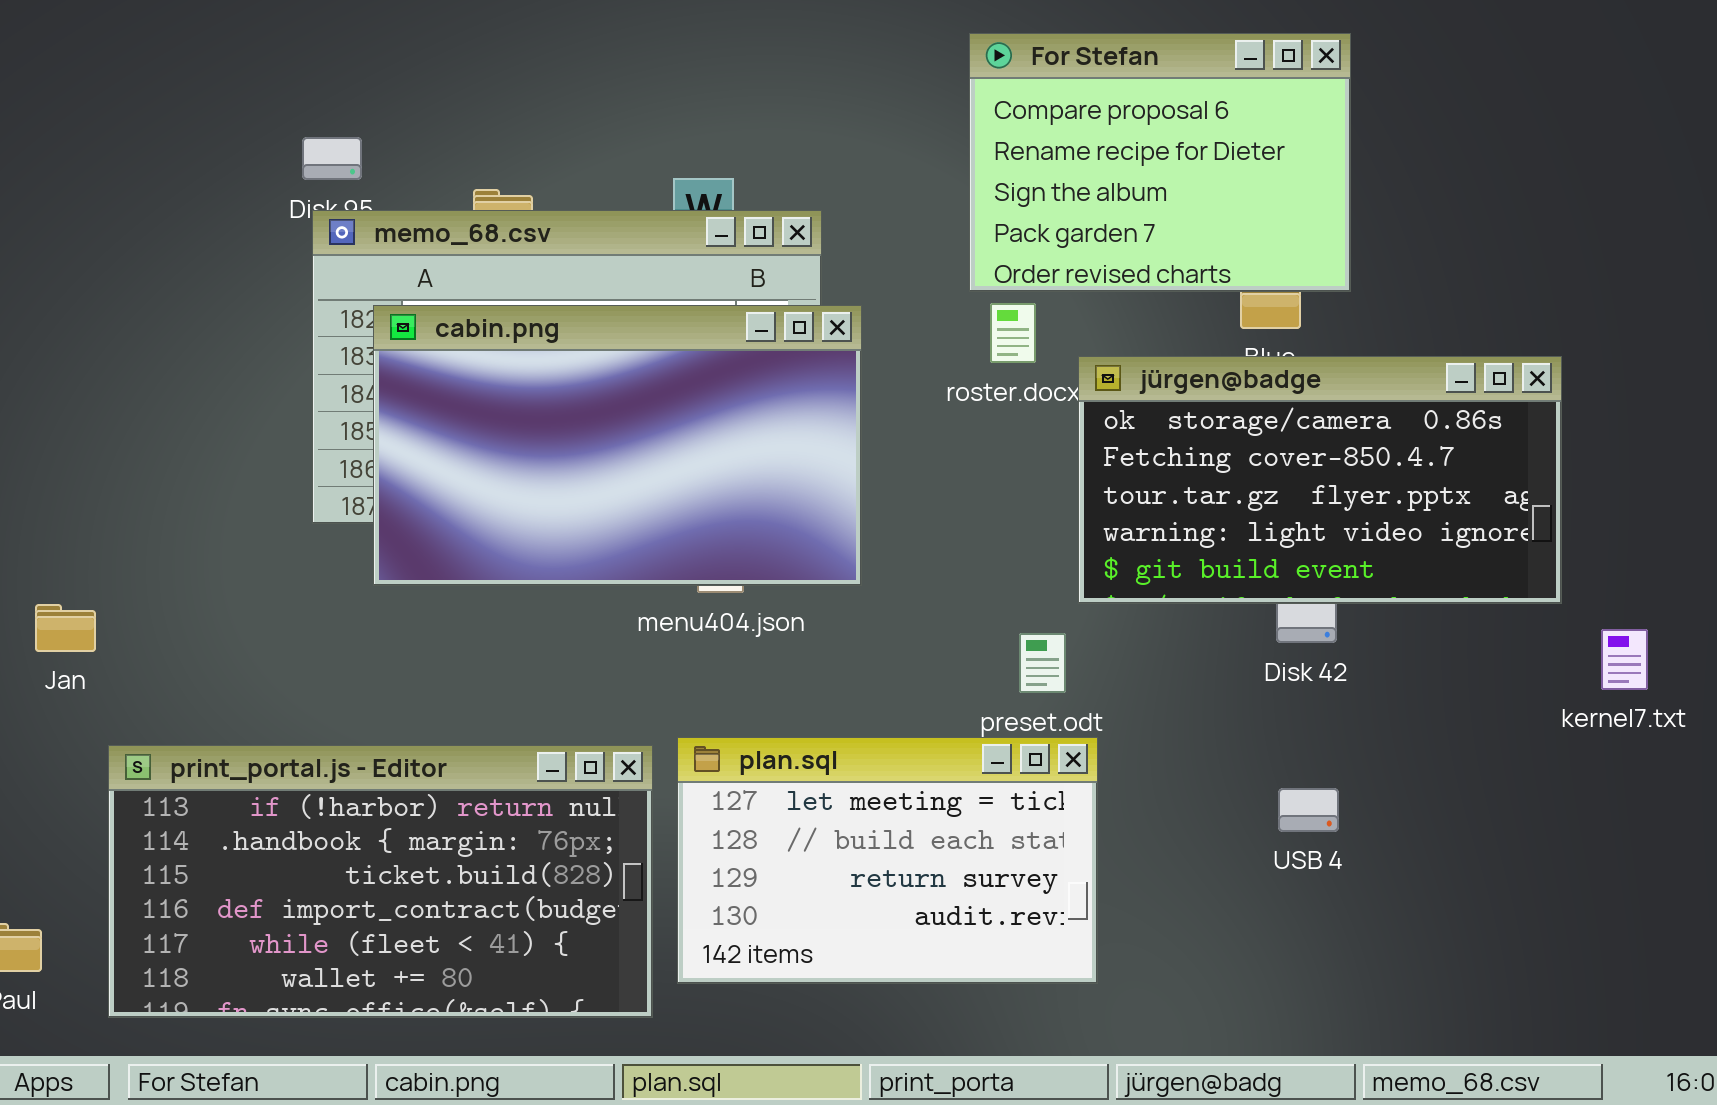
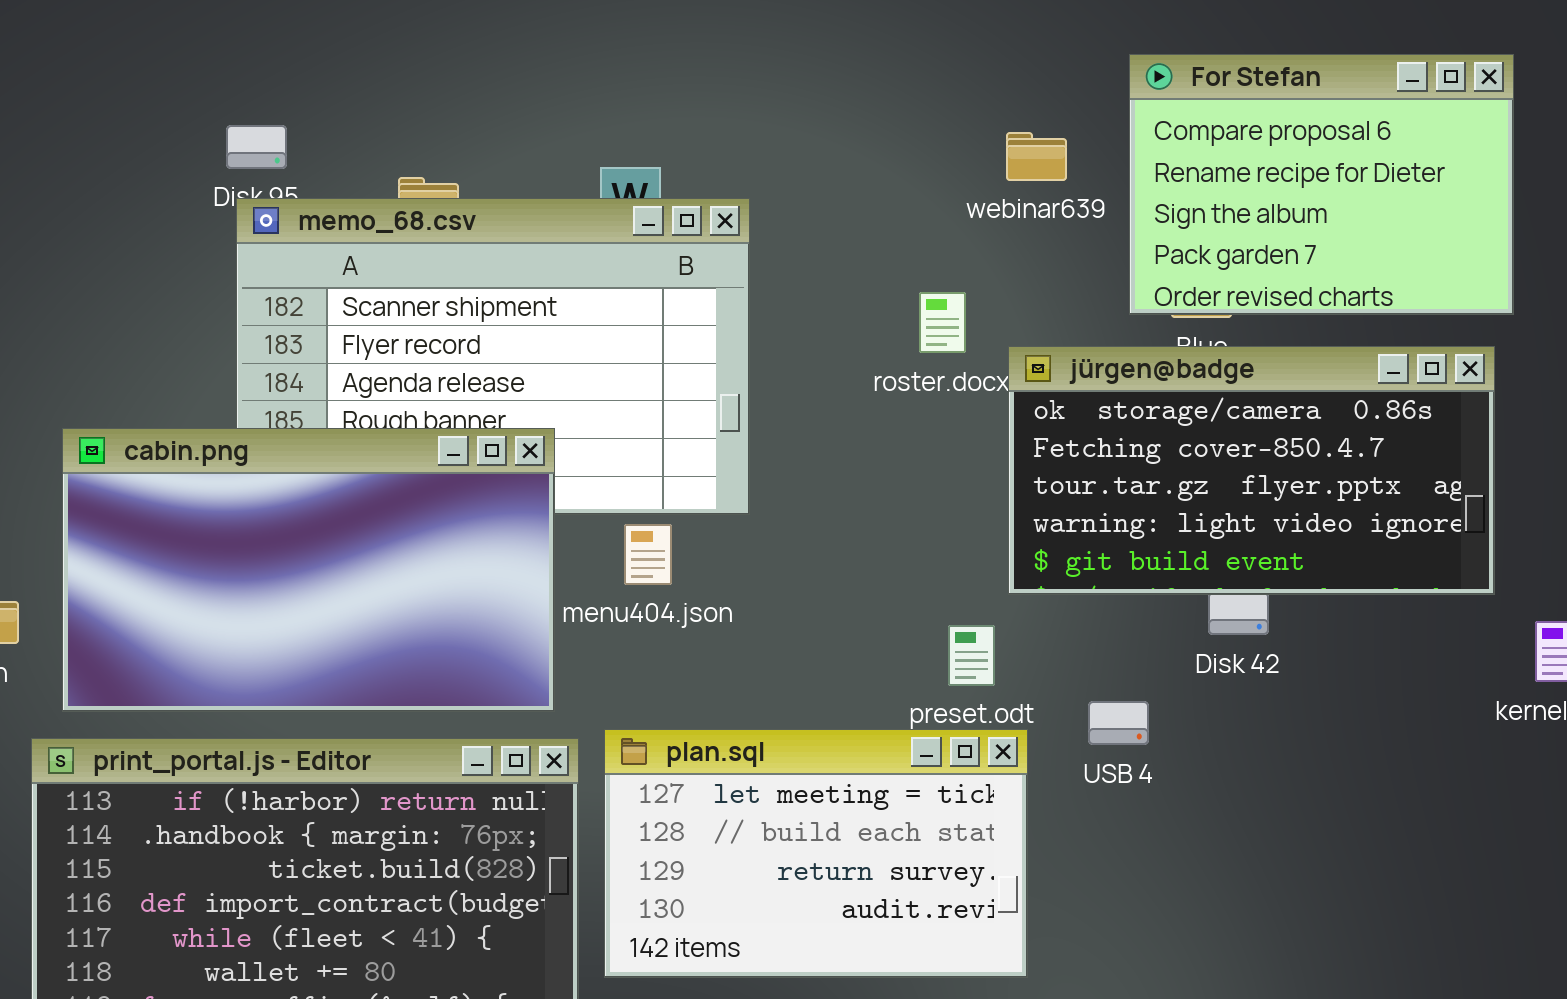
For Stefan: [969,33,1351,292] -> [1129,54,1514,315], moved
cabin.png: [373,305,862,586] -> [62,428,555,712], moved
USB 4: [1278,788,1339,832] -> [1088,701,1149,745], moved

